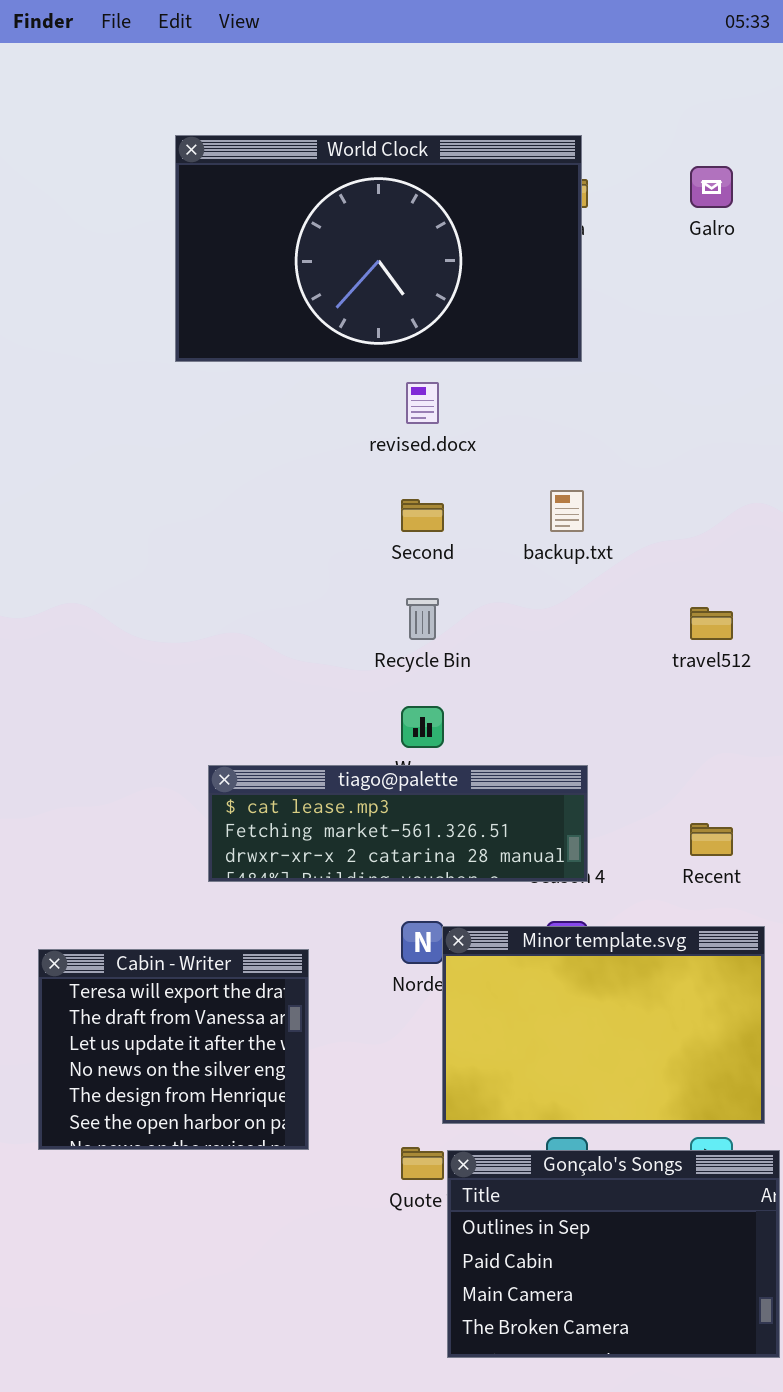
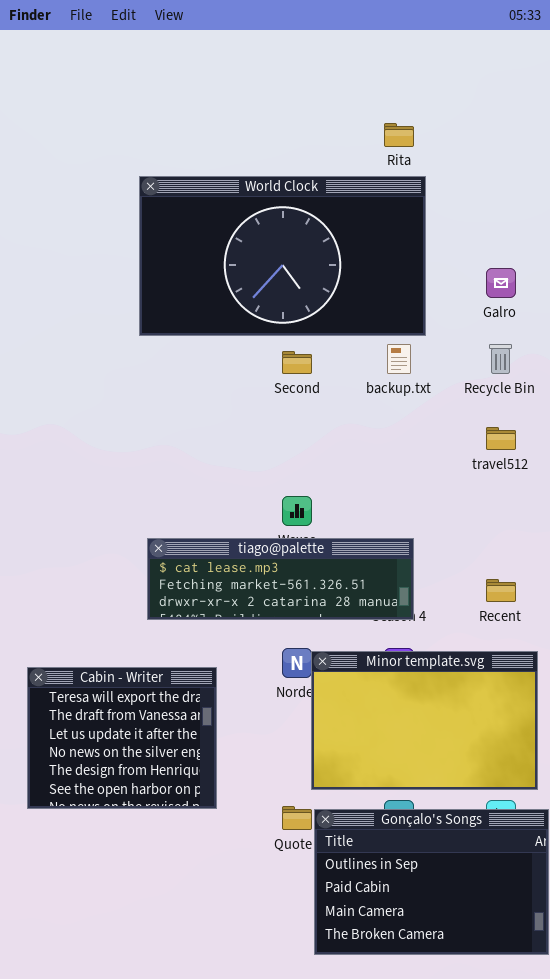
World Clock: [175,135,582,362] -> [139,176,426,336], moved
Galro: [690,166,733,208] -> [486,268,516,298], moved
Recycle Bin: [406,598,439,640] -> [489,344,512,374], moved

